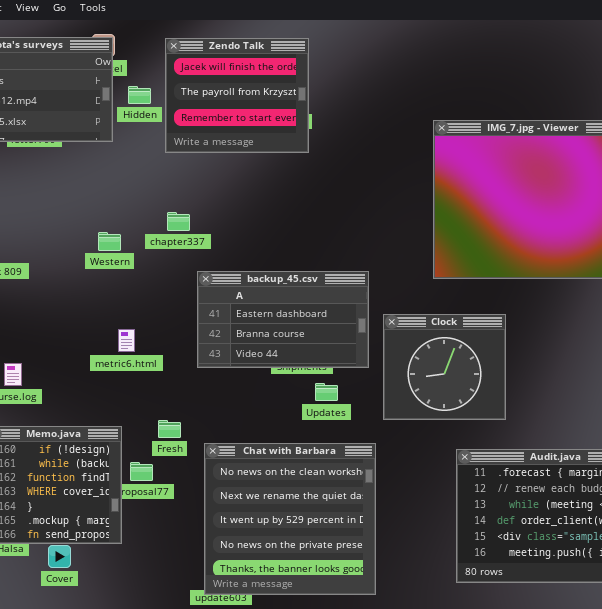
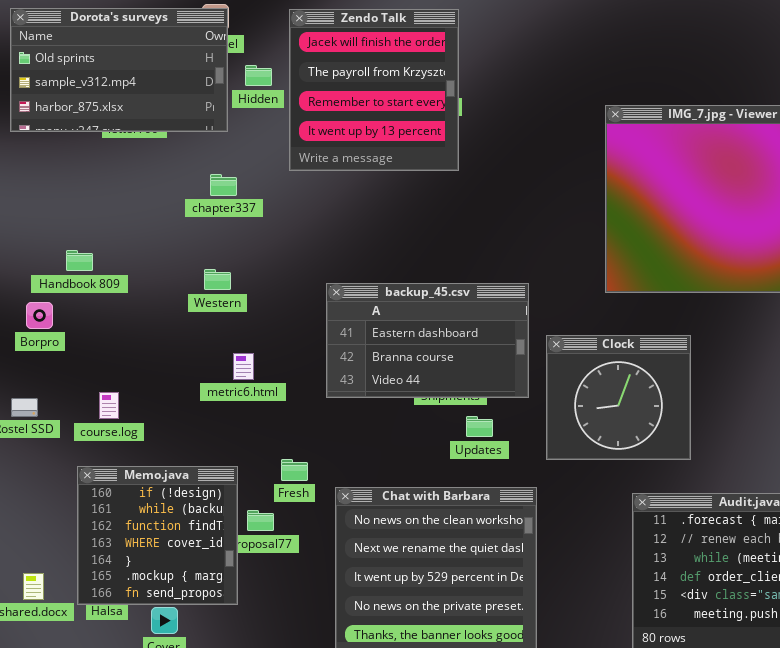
Zendo Talk: [165,38,309,153] -> [289,9,459,171], resized
chapter337: [167,212,190,231] -> [210,174,237,196], moved
Western: [98,232,121,251] -> [204,269,231,290], moved

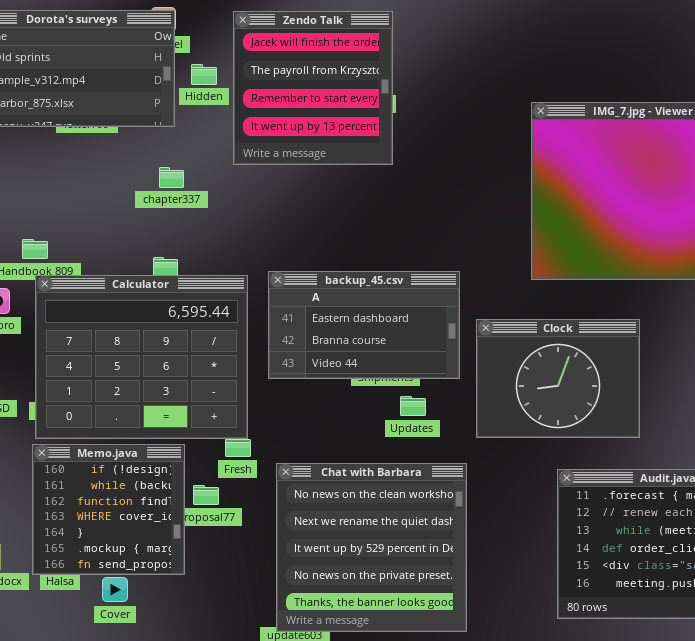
Calculator: none -> [35,275,248,439], opened
Clock: [546,335,691,460] -> [476,319,640,438], resized

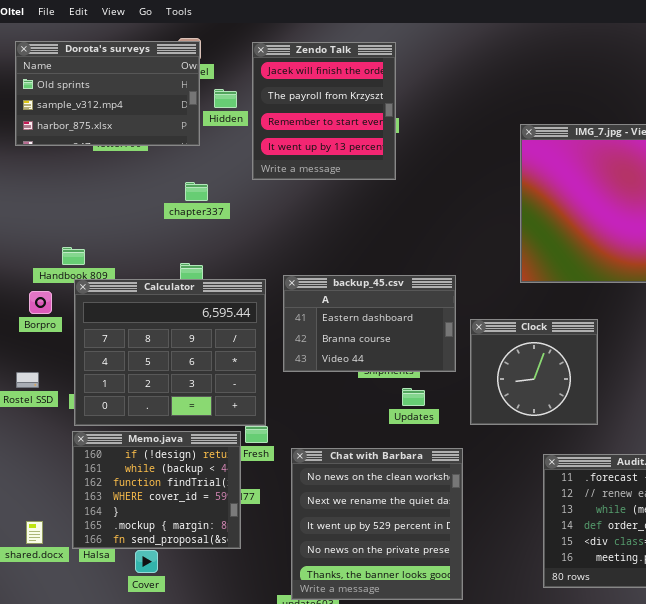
Clock: [476,319,640,438] -> [470,319,598,425], resized
Memo.java: [32,444,185,575] -> [72,431,241,549], resized

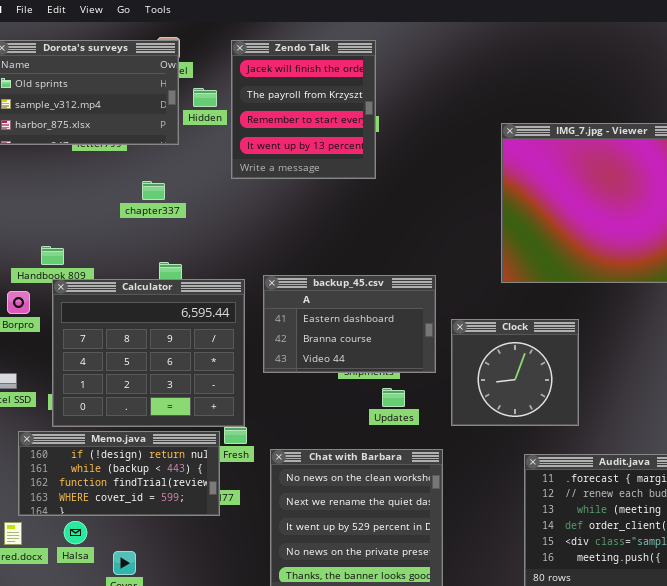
chapter337: [185,182,208,201] -> [142,181,165,200], moved
Memo.java: [72,431,241,549] -> [18,431,220,516], resized

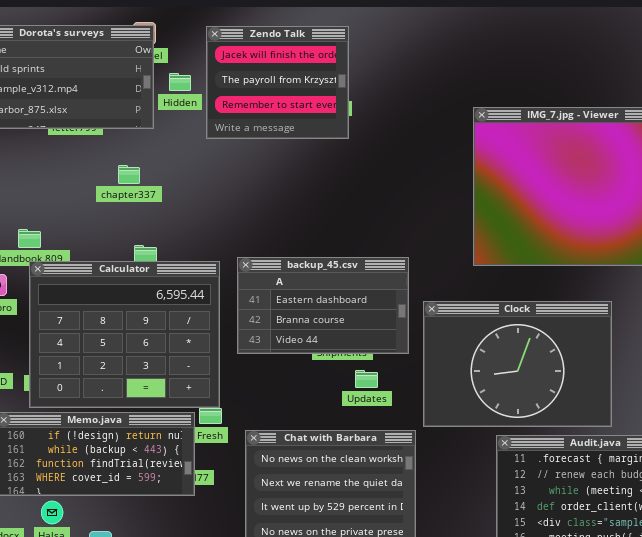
Zendo Talk: [231,40,376,179] -> [206,26,349,139], resized
Clock: [451,319,579,426] -> [423,301,612,427], resized

